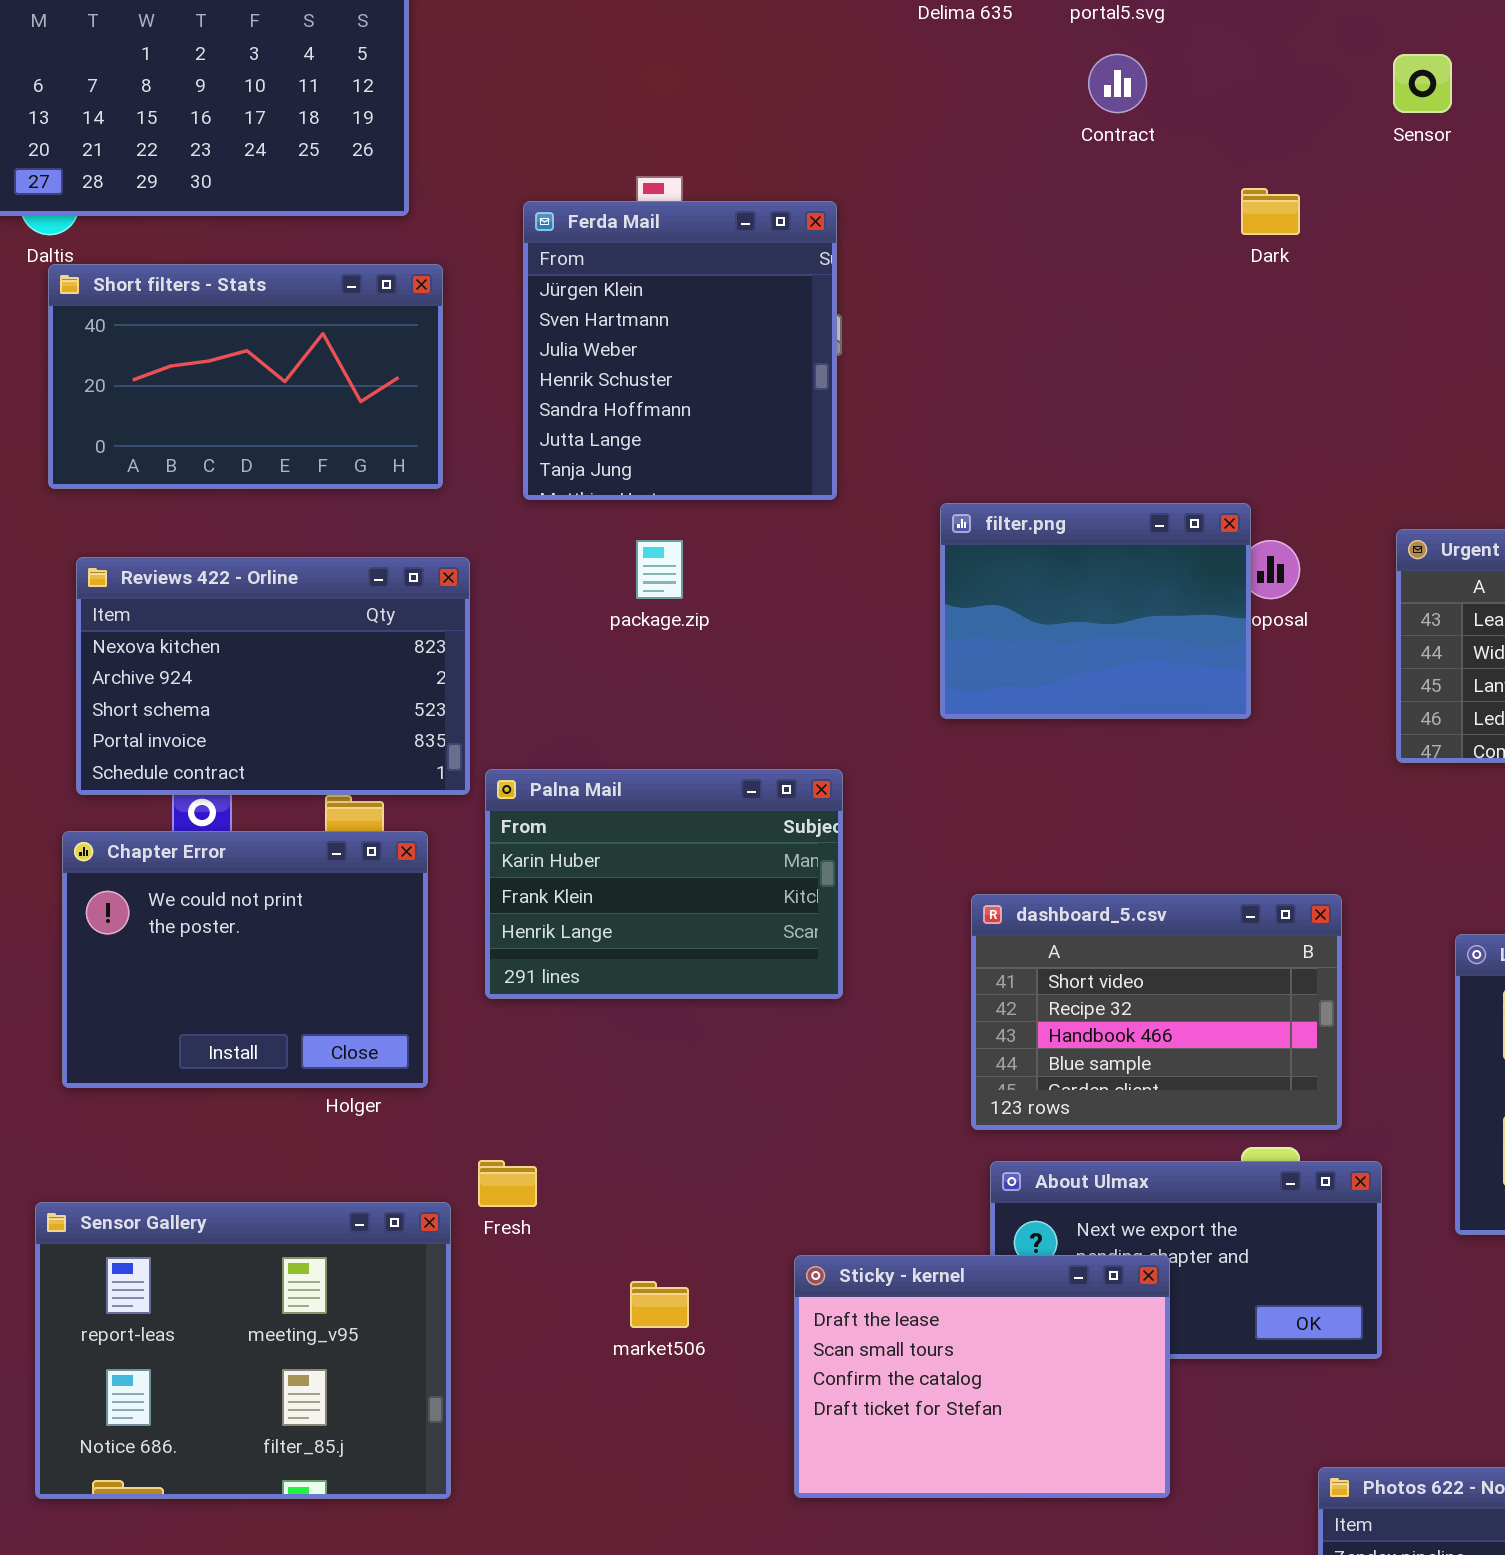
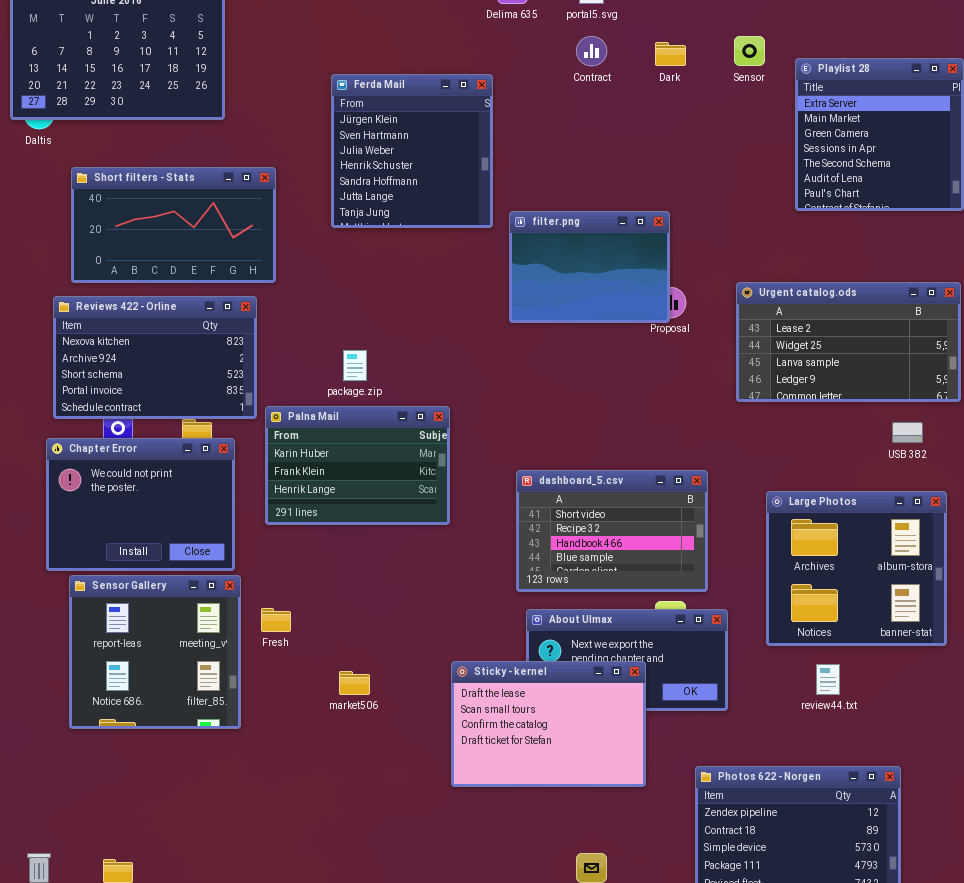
Dark: [1241,188,1300,235] -> [655,42,686,66], moved
Ferda Mail: [523,201,837,500] -> [331,74,493,228], moved
Short filters - Stats: [48,264,443,489] -> [71,167,276,283], moved
filter.png: [940,503,1251,719] -> [509,211,670,323], moved
package.zip: [636,540,683,599] -> [343,350,367,381], moved
Sensor Gallery: [35,1202,451,1499] -> [69,575,241,729], moved, resized
Sticky - kernel: [794,1255,1170,1498] -> [451,661,646,787], moved

